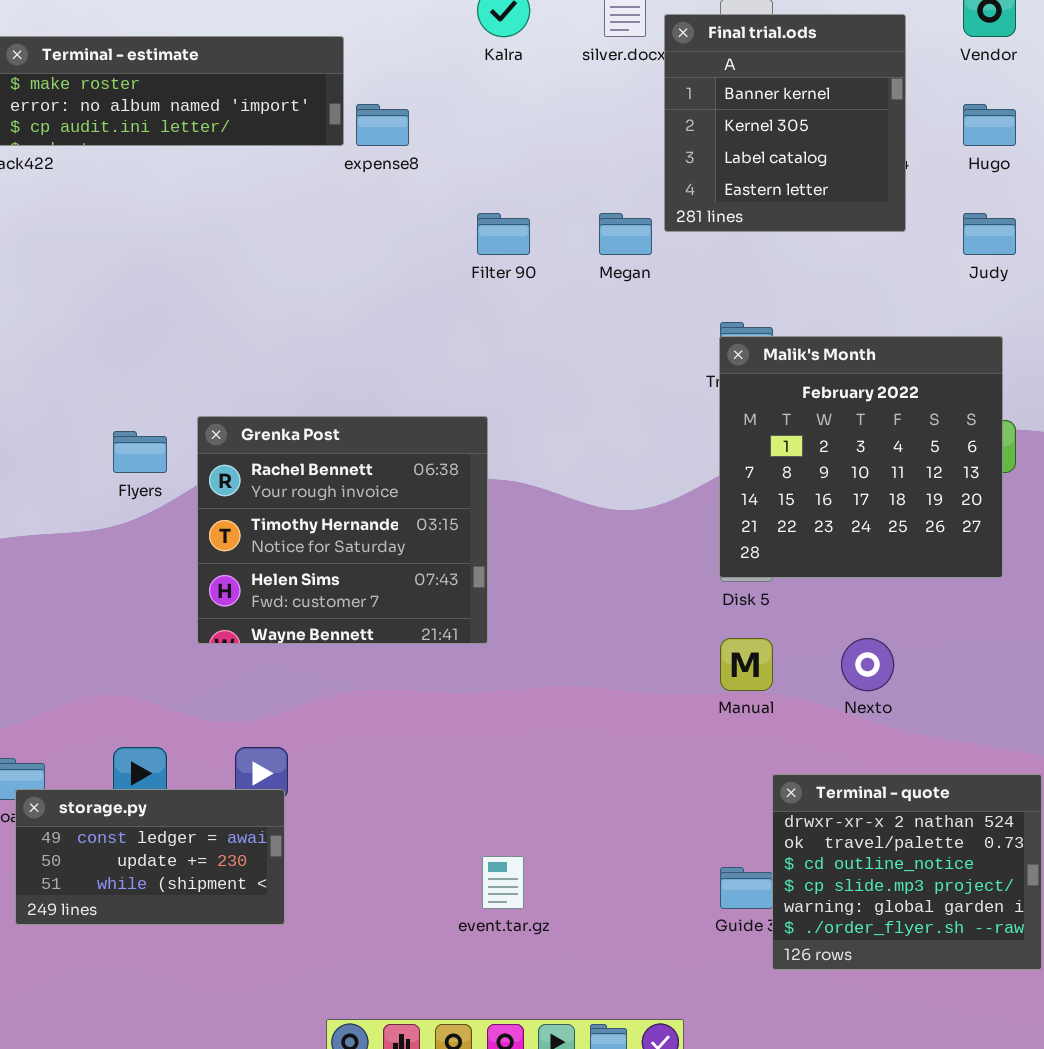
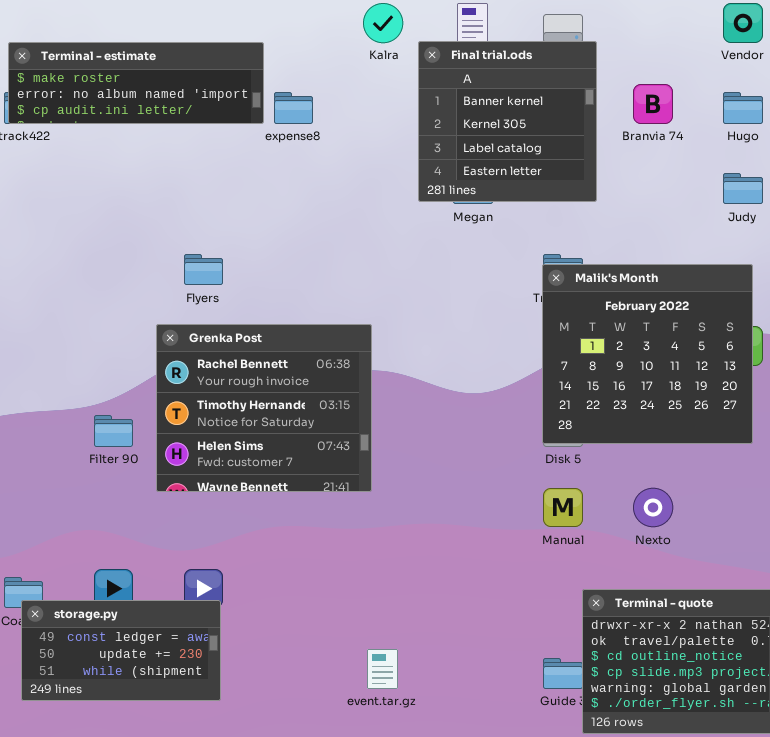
Final trial.ods: [664,14,906,232] -> [418,41,597,202], moved
Filter 90: [477,213,530,255] -> [94,415,133,447], moved
Flyers: [113,431,167,473] -> [184,254,223,285], moved

